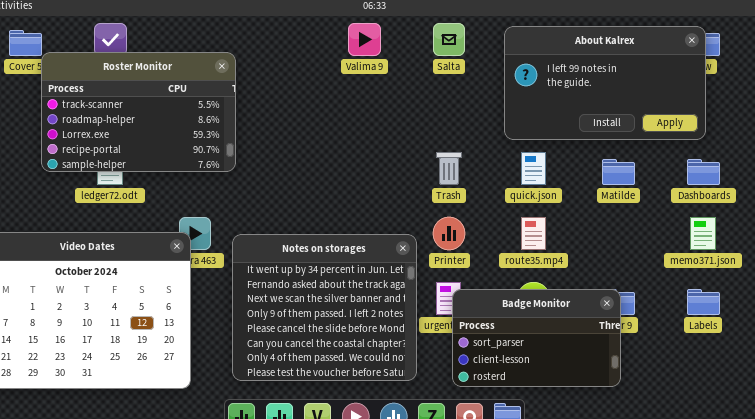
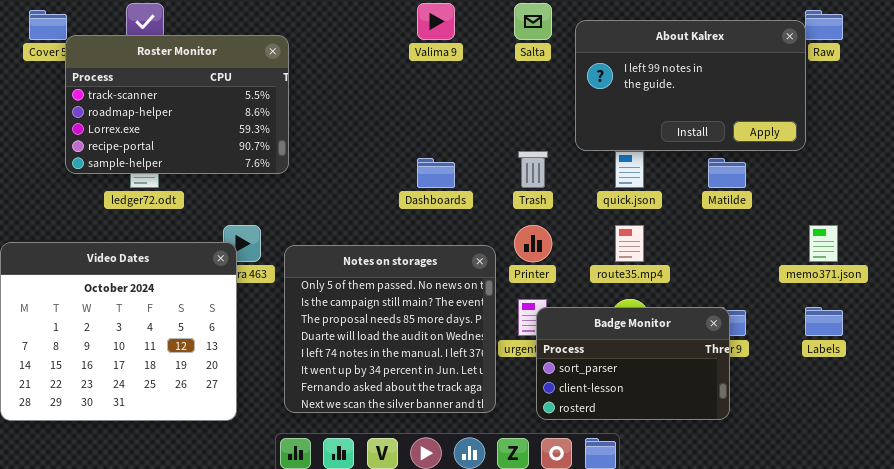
About Kalrex: [504,26,706,140] -> [575,20,806,151], moved
Dashboards: [687,159,720,185] -> [417,158,455,188], moved
Notes on storages: [232,234,417,381] -> [284,245,496,413], scrolled up 5 rows

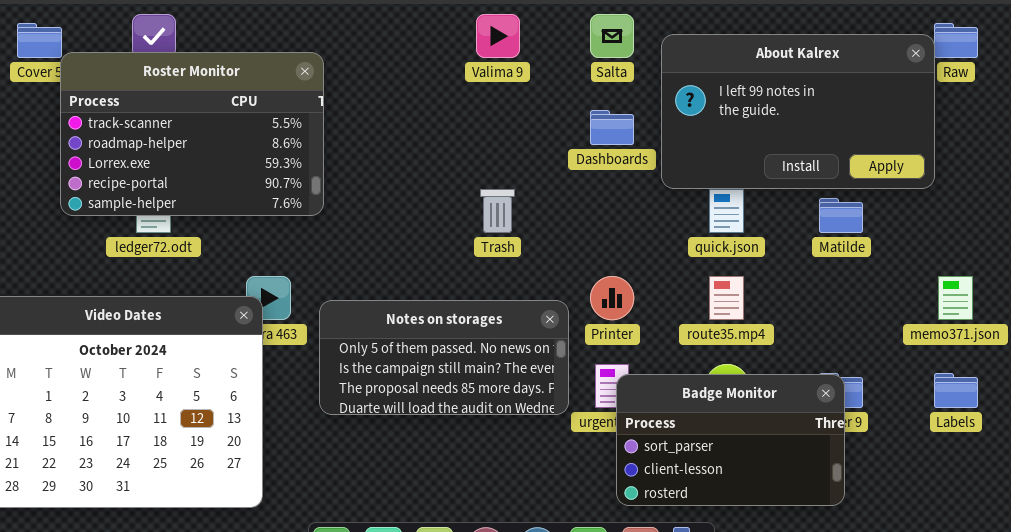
Trash: [518,151,548,188] -> [480,189,515,233], moved
Dashboards: [417,158,455,188] -> [590,110,634,145], moved
Notes on storages: [284,245,496,413] -> [319,300,569,415], resized

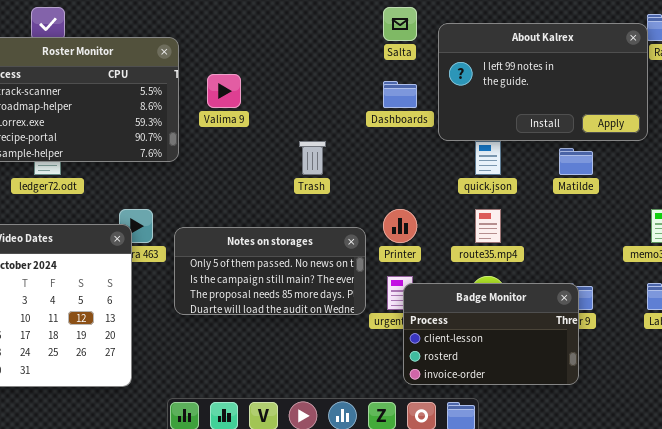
Valima 9: [476,14,520,58] -> [207,74,241,108], moved
Badge Monitor: [616,374,845,506] -> [403,283,579,385], scrolled down 1 row

